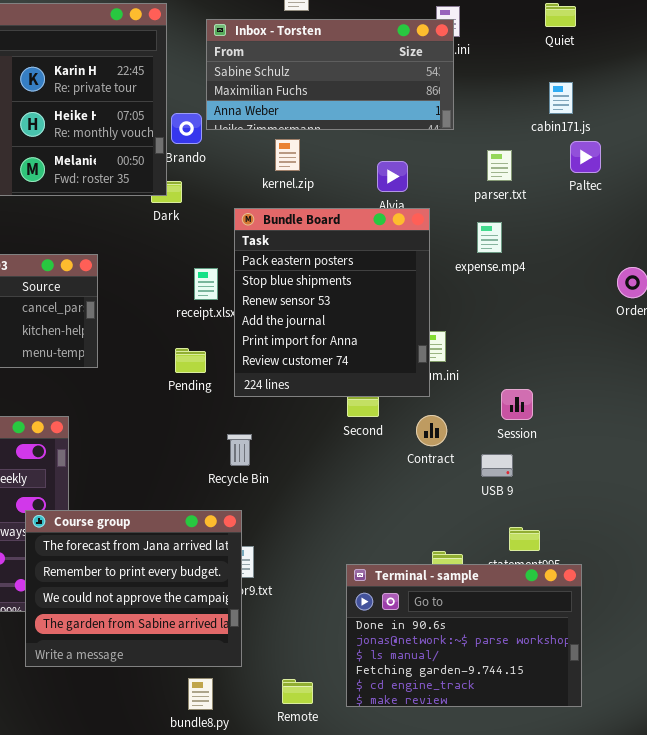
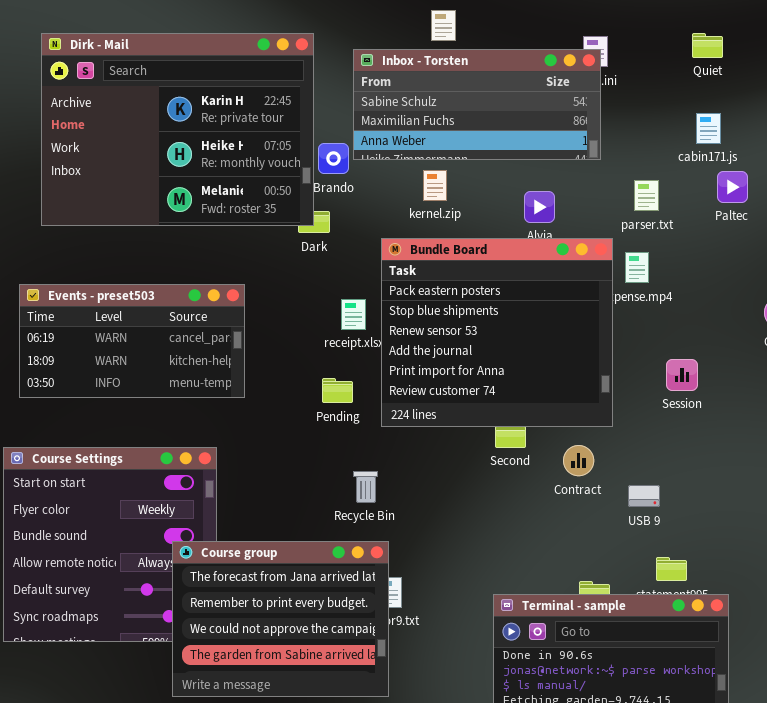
Bundle Board: [234,208,430,397] -> [381,238,613,427], resized
Session: [501,389,533,420] -> [666,359,698,391], moved
Recycle Bin: [227,434,252,466] -> [353,471,378,503], moved

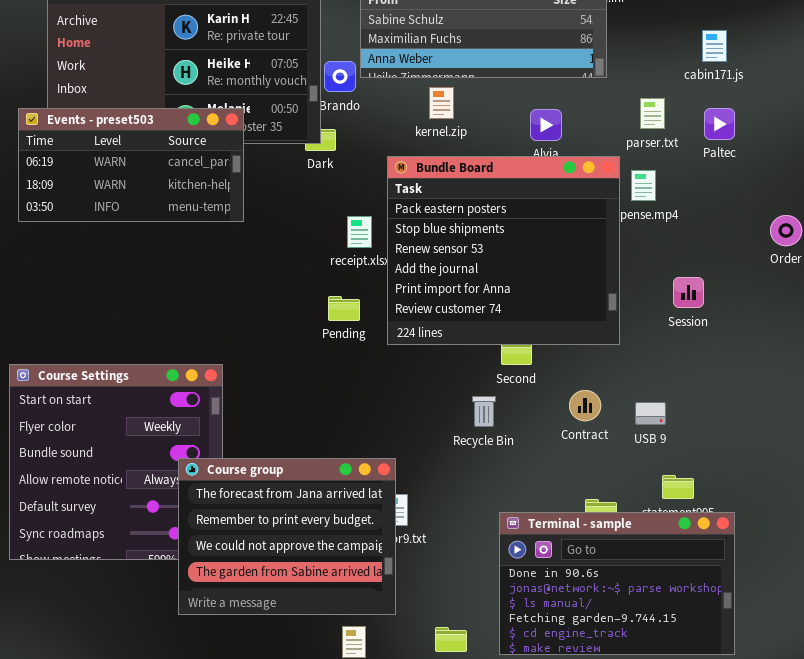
Paltec: [717,171,748,203] -> [704,108,735,140], moved
Events - preset503: [19,284,245,398] -> [18,108,244,222], moved
Contract: [563,445,594,476] -> [569,390,601,421], moved
Recycle Bin: [353,471,378,503] -> [472,396,496,427], moved

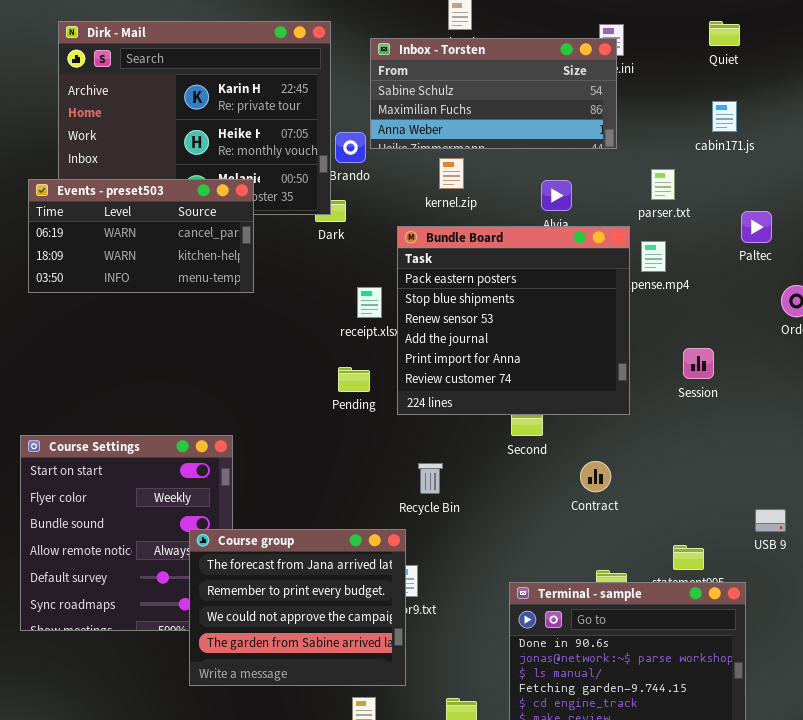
Paltec: [704,108,735,140] -> [741,211,772,243], moved
Recycle Bin: [472,396,496,427] -> [418,463,443,494], moved
USB 9: [635,402,666,425] -> [755,509,786,532], moved

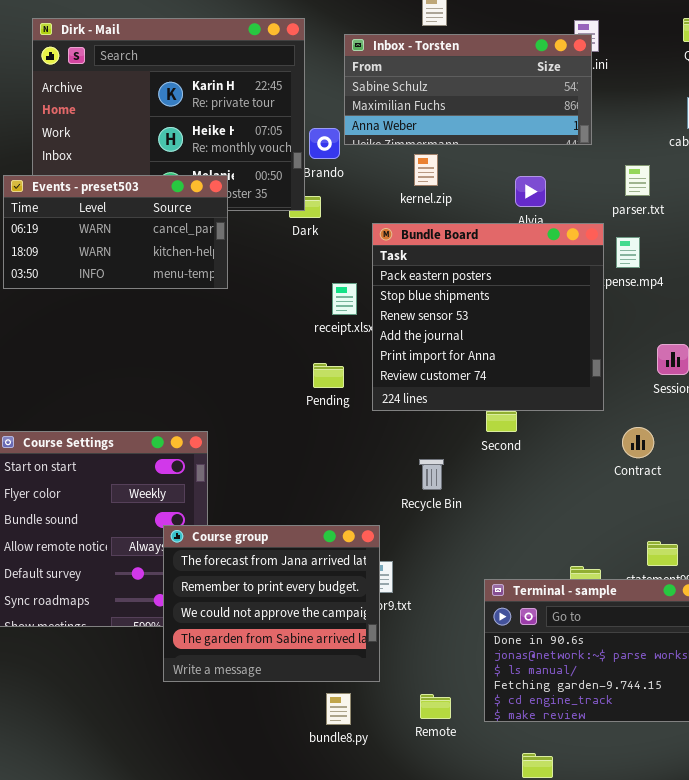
Contract: [580,461,611,492] -> [622,427,654,458], moved
Recycle Bin: [418,463,443,494] -> [419,459,444,490], moved

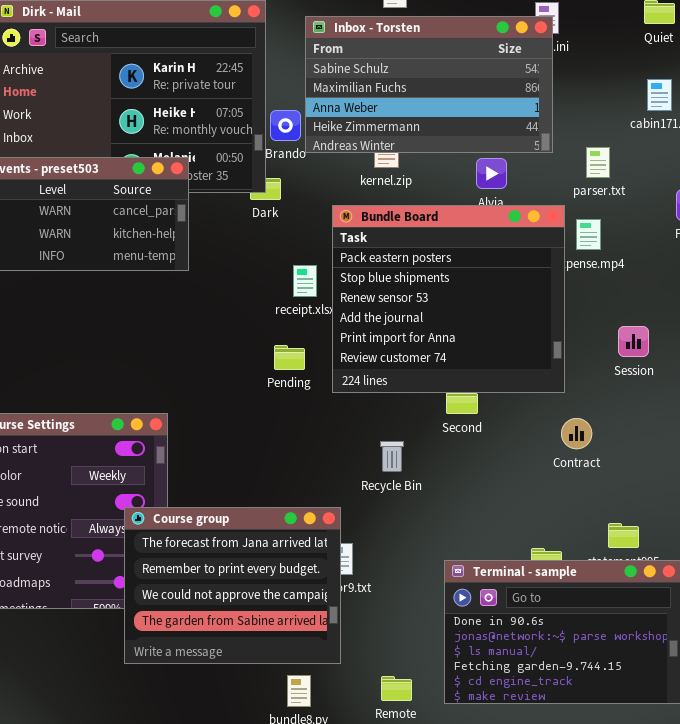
Inbox - Torsten: [344,34,592,145] -> [305,16,553,153], resized
Contract: [622,427,654,458] -> [561,418,592,449], moved

